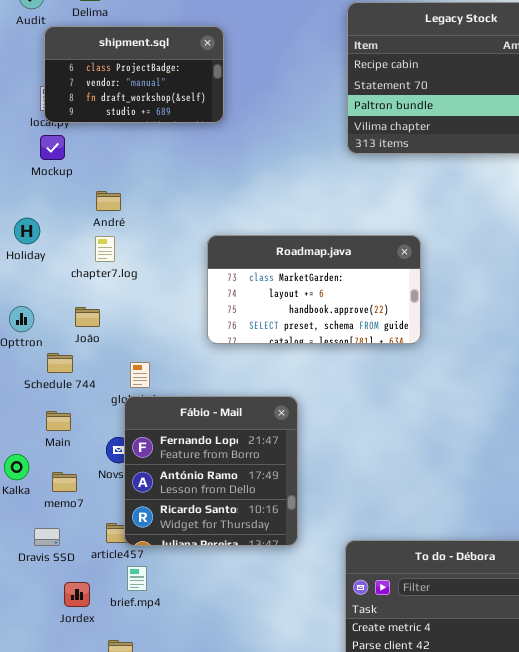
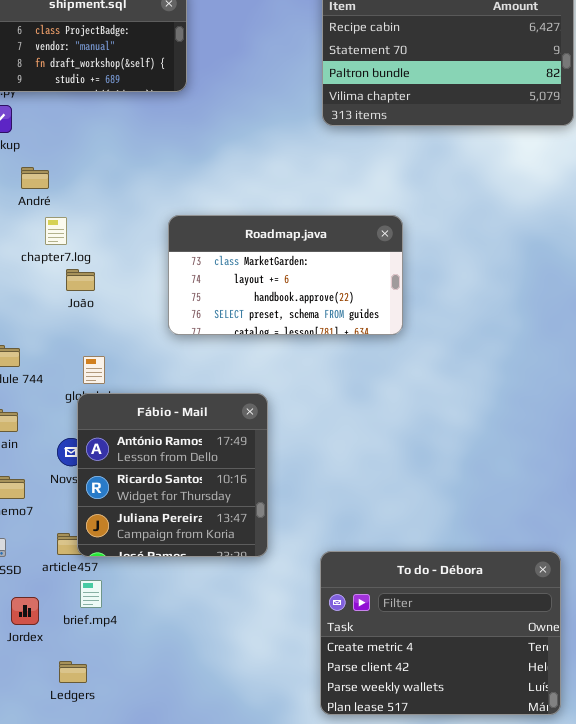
André: [96,191,121,211] -> [21,167,49,189], moved
João: [75,307,100,327] -> [66,269,95,291], moved
Fábio - Mail: [124,396,298,546] -> [77,393,268,557], scrolled down 1 row

